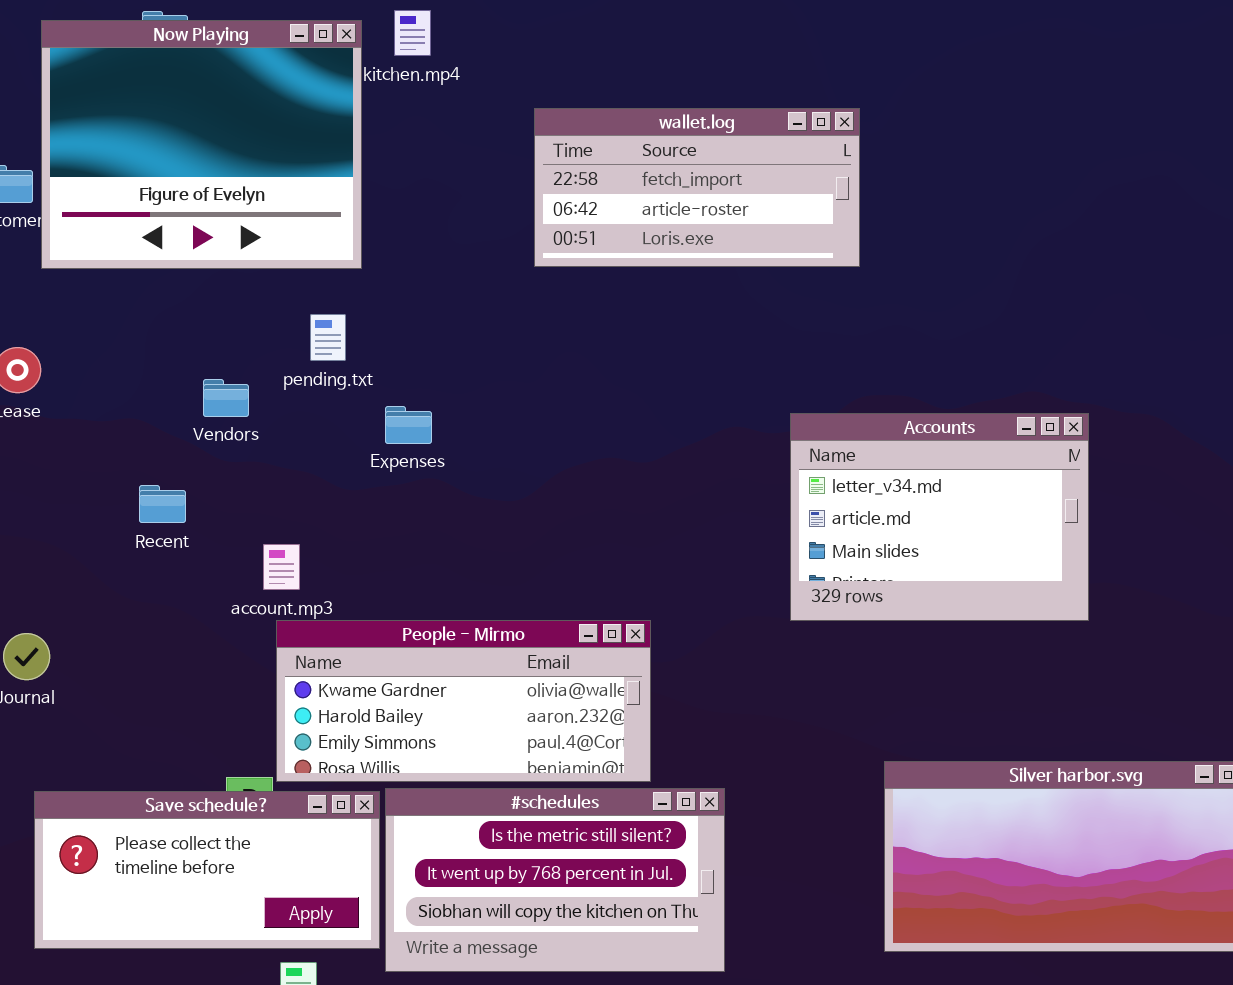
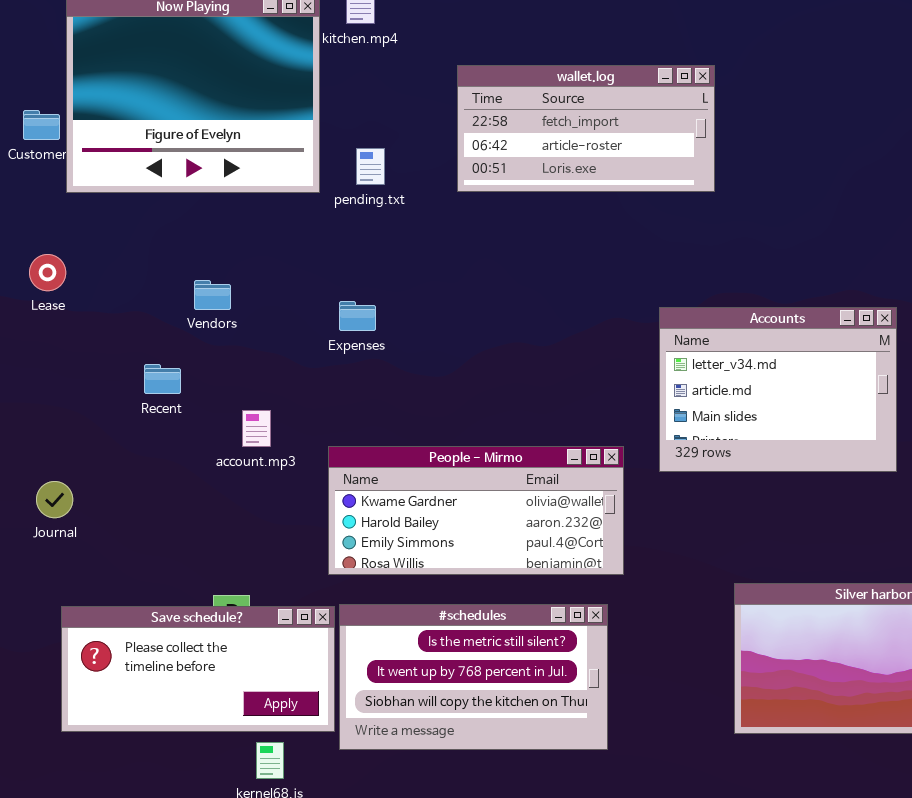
pending.txt: [310,314,346,361] -> [356,148,385,185], moved
People - Mirmo: [276,620,651,782] -> [328,446,624,575], moved

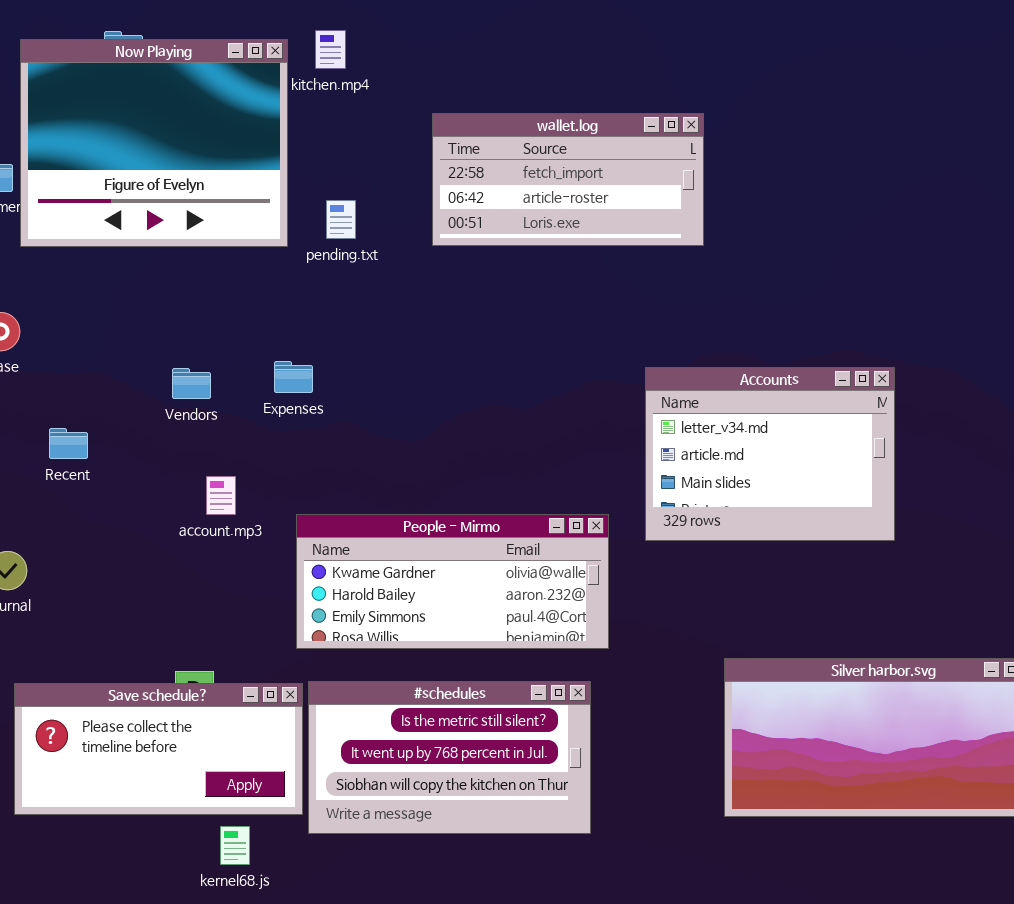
Vendors: [194,280,231,310] -> [172,368,211,399], moved
Expenses: [339,301,376,331] -> [274,361,313,393], moved
Recent: [144,364,181,394] -> [49,428,88,459], moved

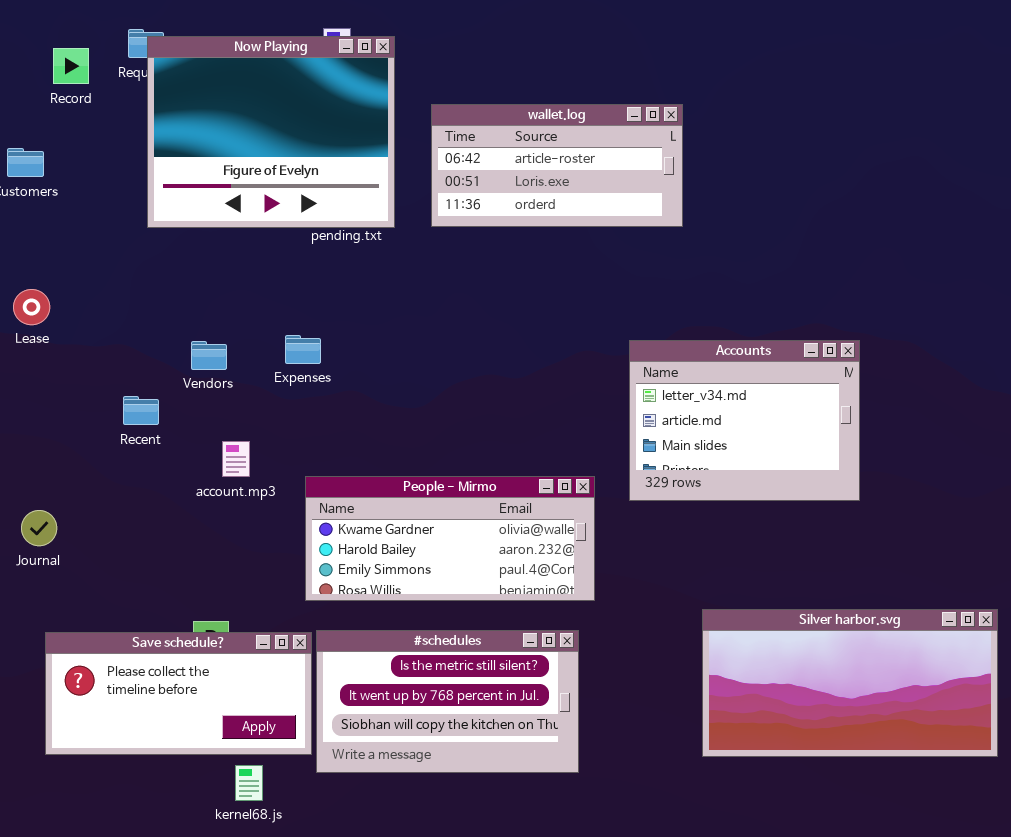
Now Playing: [20,39,288,247] -> [147,36,395,228], moved
wallet.log: [432,113,704,246] -> [431,104,683,227], scrolled down 1 row
Recent: [49,428,88,459] -> [123,396,159,425], moved

